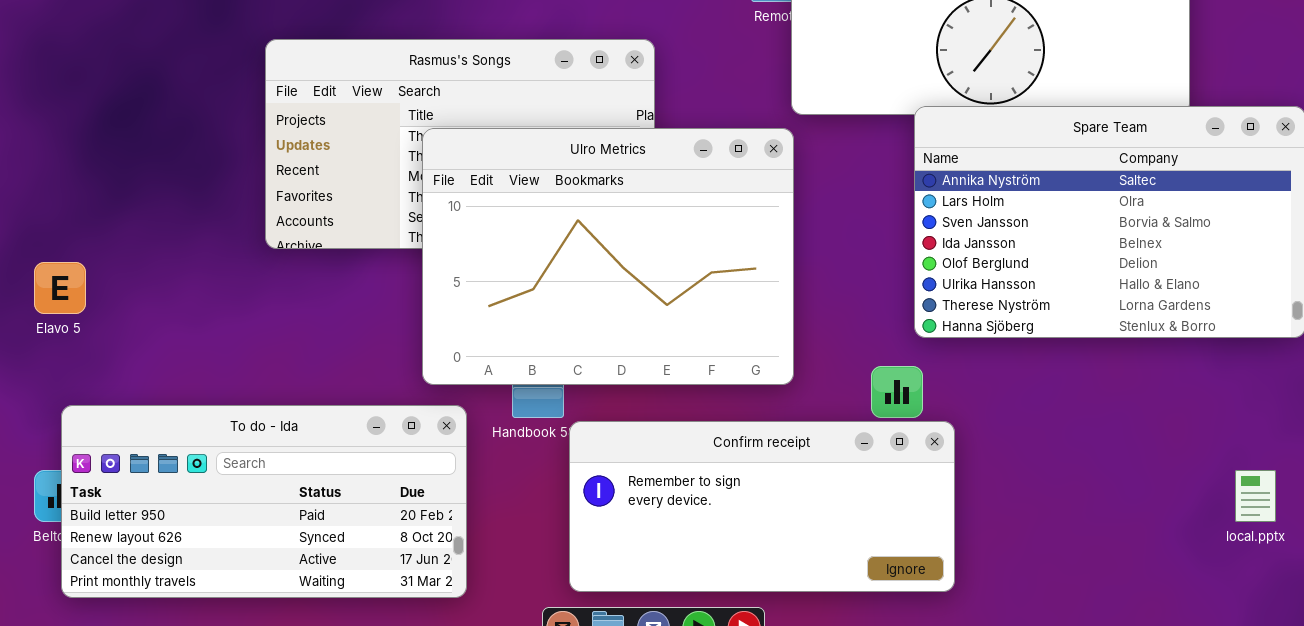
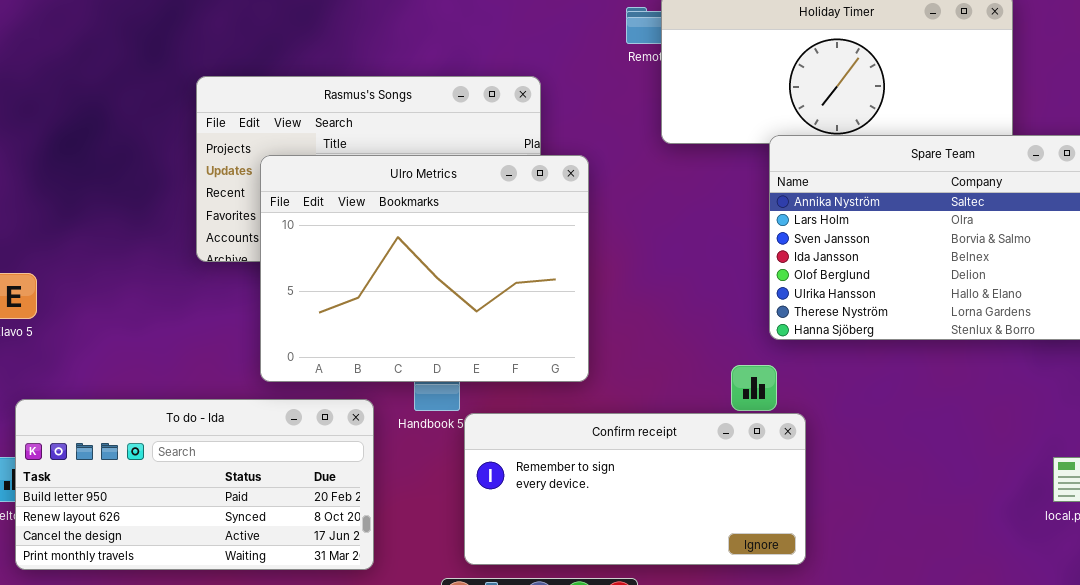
Ulro Metrics: [422,128,794,385] -> [260,155,589,382], moved

